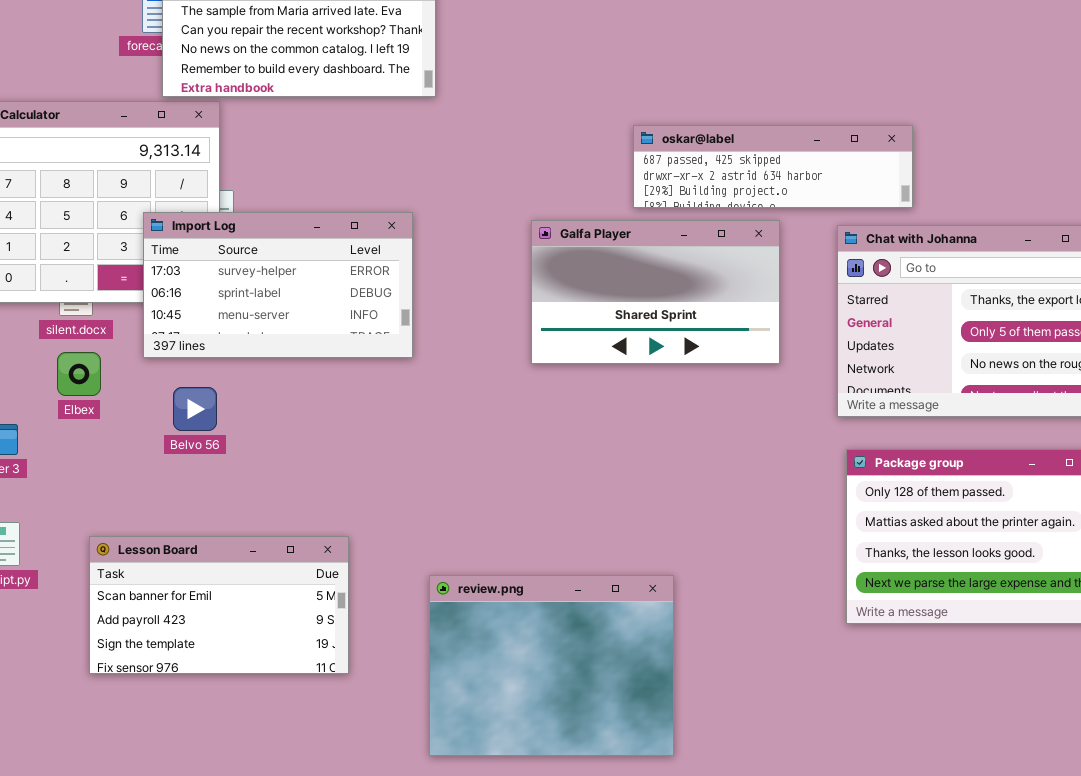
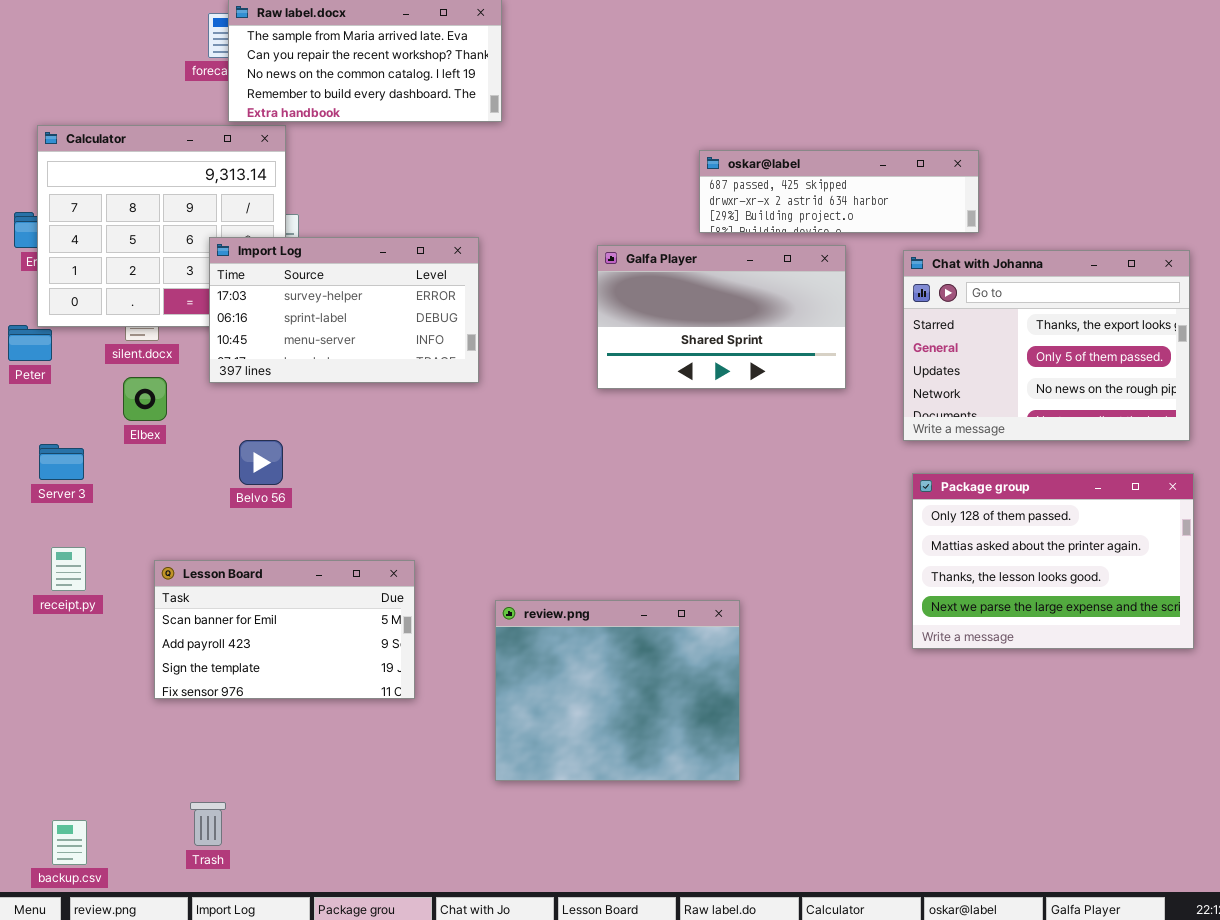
Belvo 56: [173,387,217,431] -> [239,440,283,485], moved

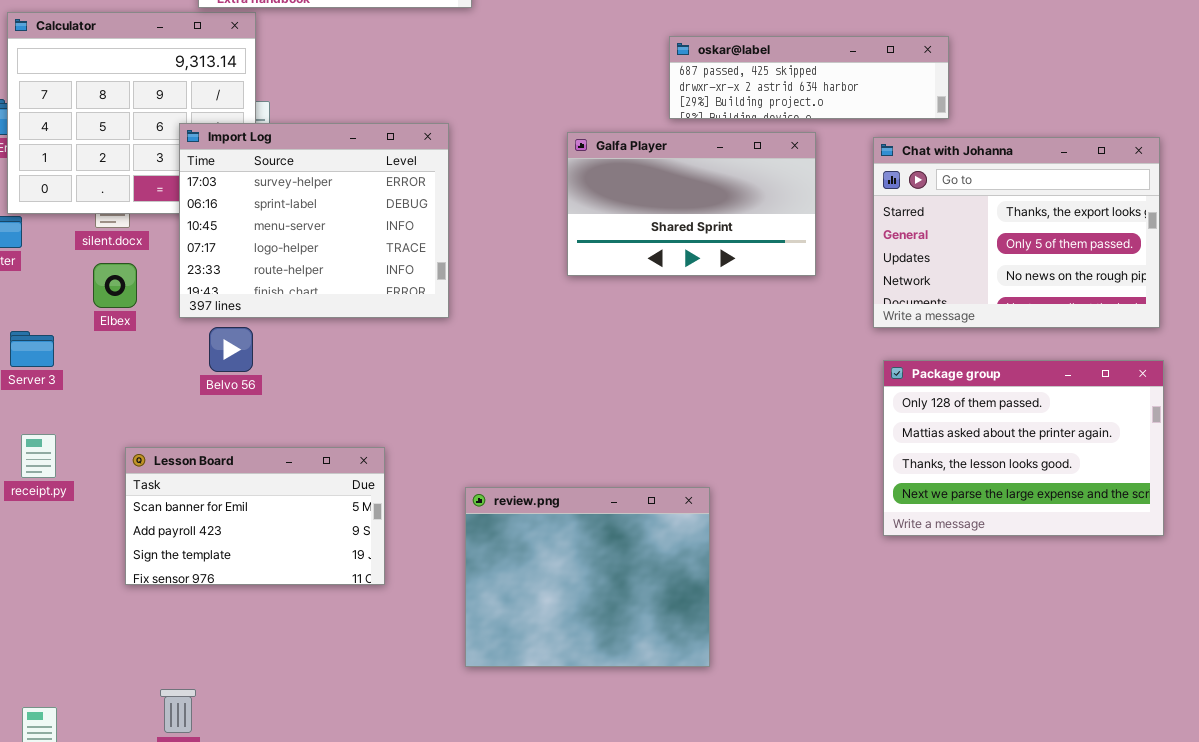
Import Log: [209,237,479,383] -> [179,123,449,318], resized

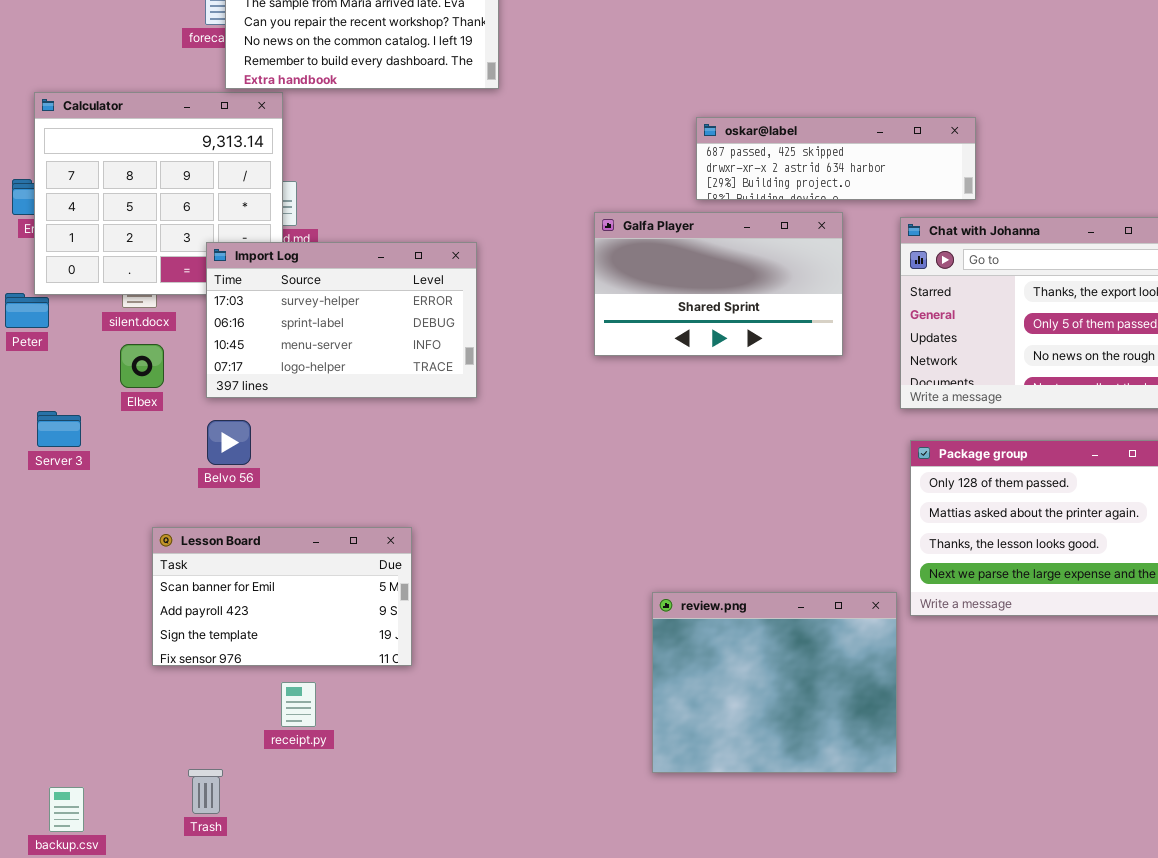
Import Log: [179,123,449,318] -> [206,242,477,398], resized
Belvo 56: [209,327,253,372] -> [207,420,251,465], moved
receipt.py: [21,434,56,478] -> [281,682,316,727], moved
review.png: [465,487,710,667] -> [652,592,897,773], moved

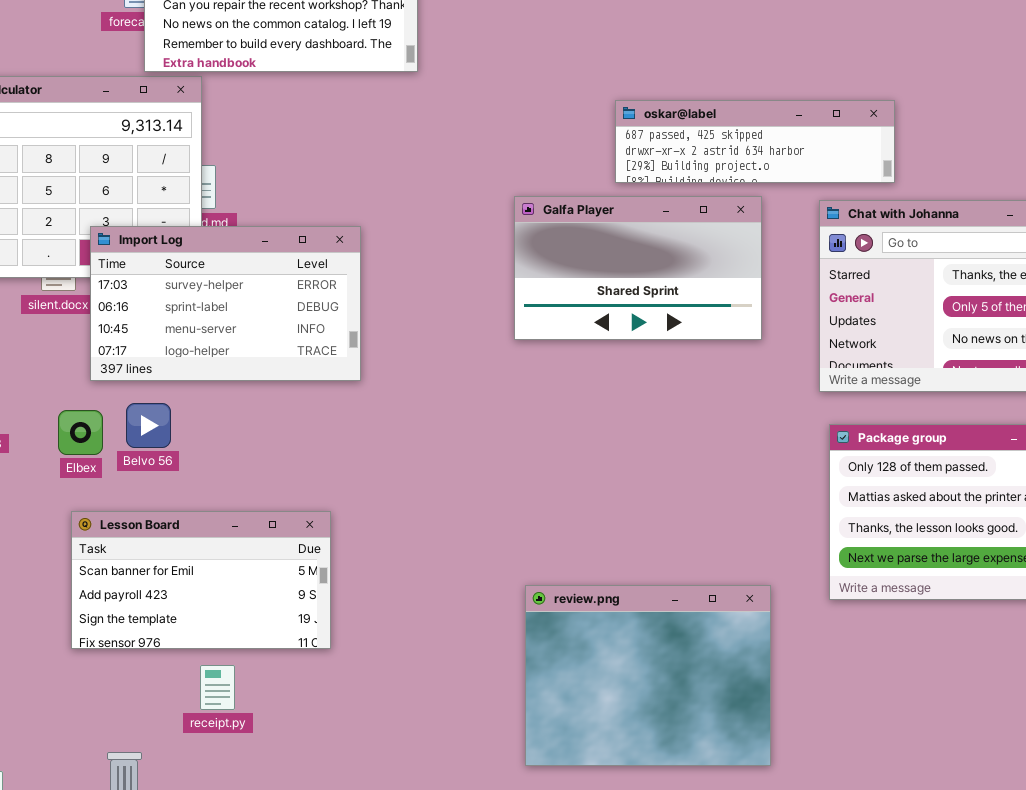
Import Log: [206,242,477,398] -> [90,226,361,381], moved
Elbex: [120,344,164,388] -> [58,410,103,455], moved
review.png: [652,592,897,773] -> [525,585,771,766], moved

